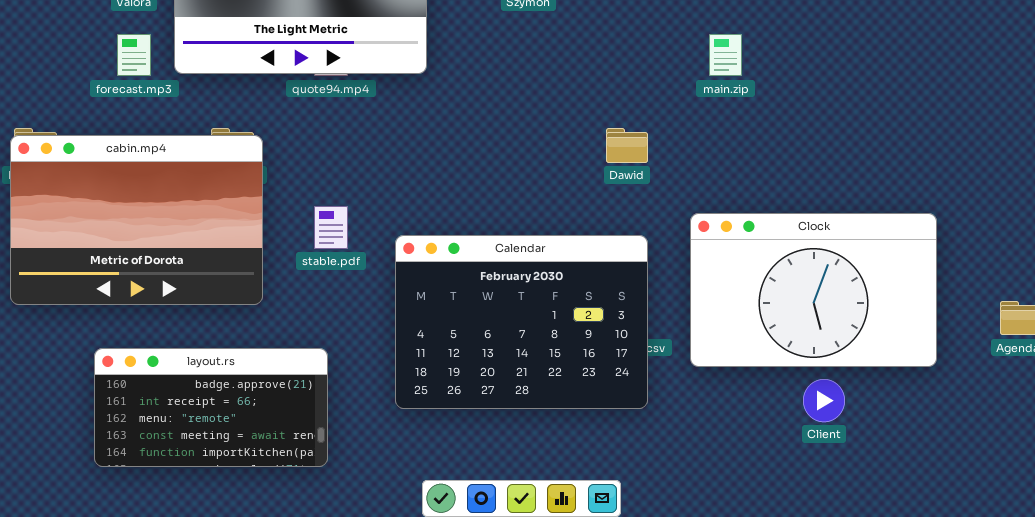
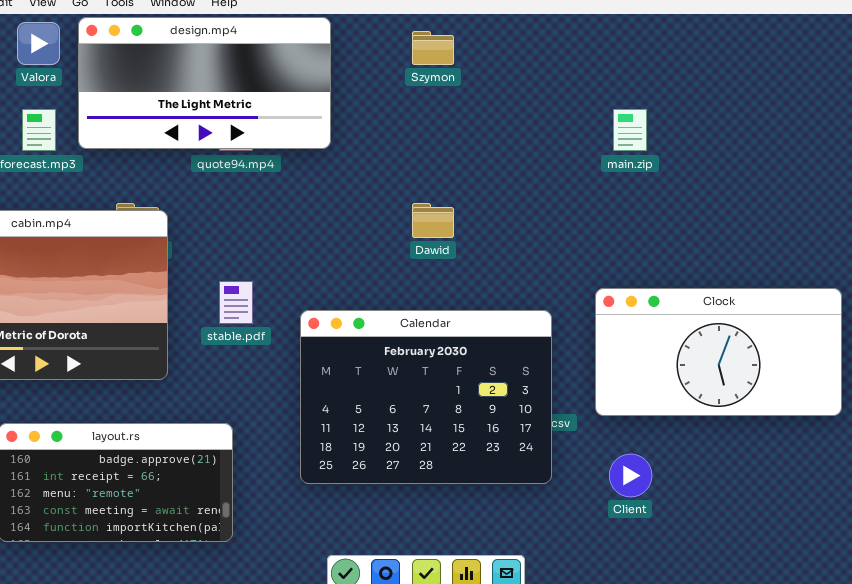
Dawid: [606,128,648,163] -> [412,203,454,238], moved
Clock: [690,213,937,367] -> [595,288,842,416], resized
Client: [803,379,845,422] -> [609,454,652,497], moved

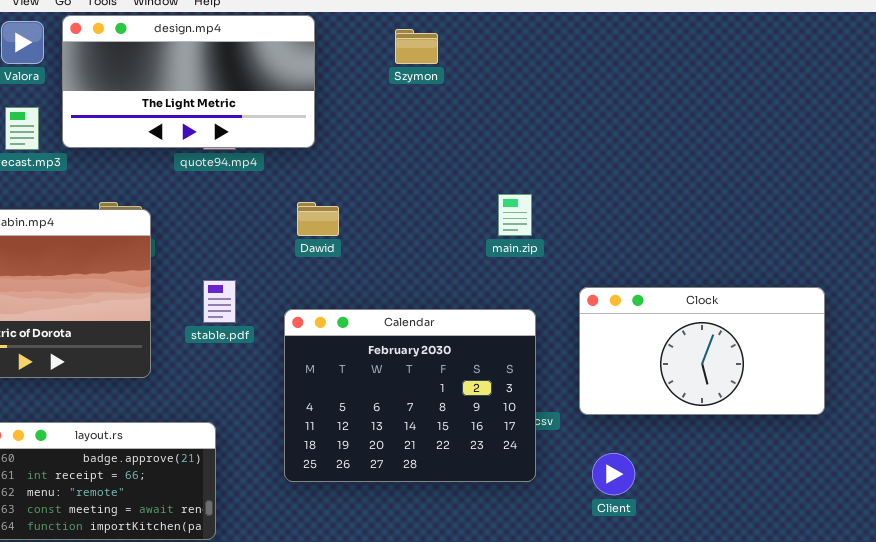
main.zip: [613,109,647,151] -> [498,194,532,236], moved
Dawid: [412,203,454,238] -> [297,202,339,236], moved

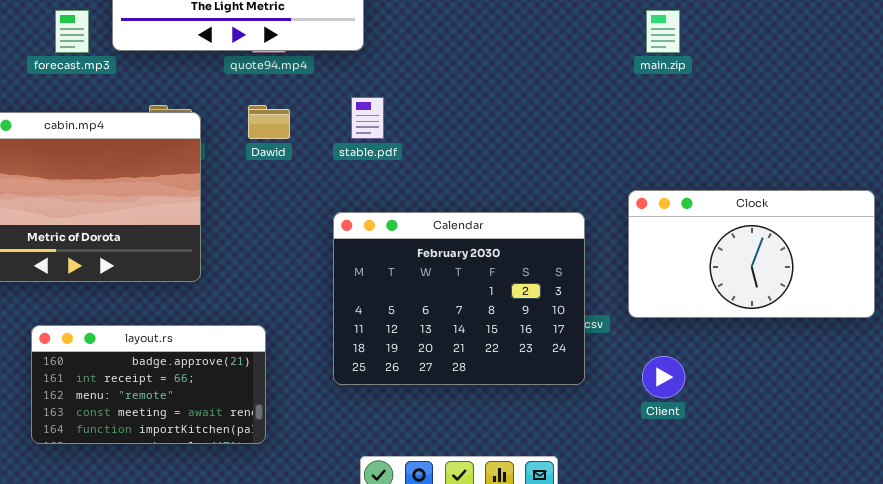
main.zip: [498,194,532,236] -> [646,10,680,53], moved
Dawid: [297,202,339,236] -> [248,105,290,139], moved
stable.pdf: [203,280,236,323] -> [351,97,384,139], moved

